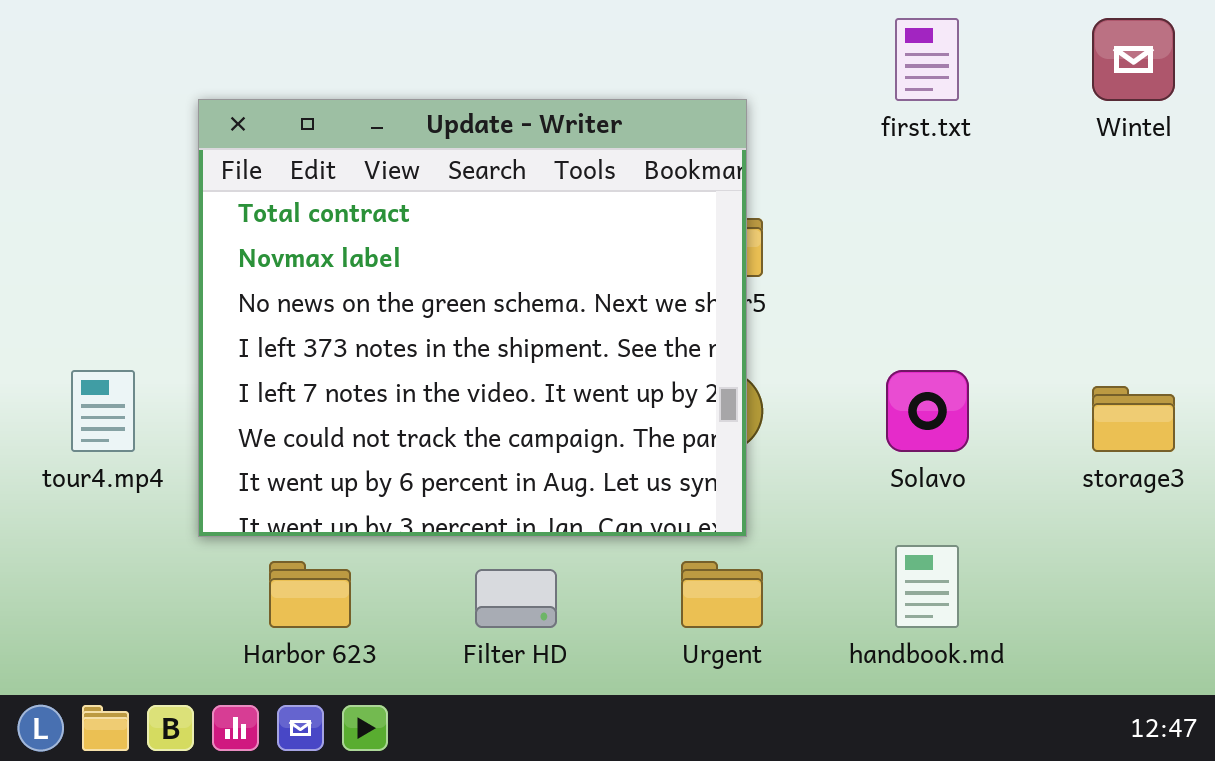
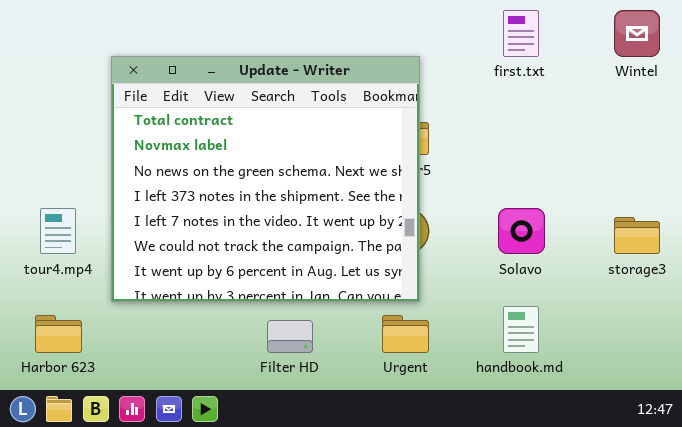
Harbor 623: [269,561,351,628] -> [35,315,82,353], moved

